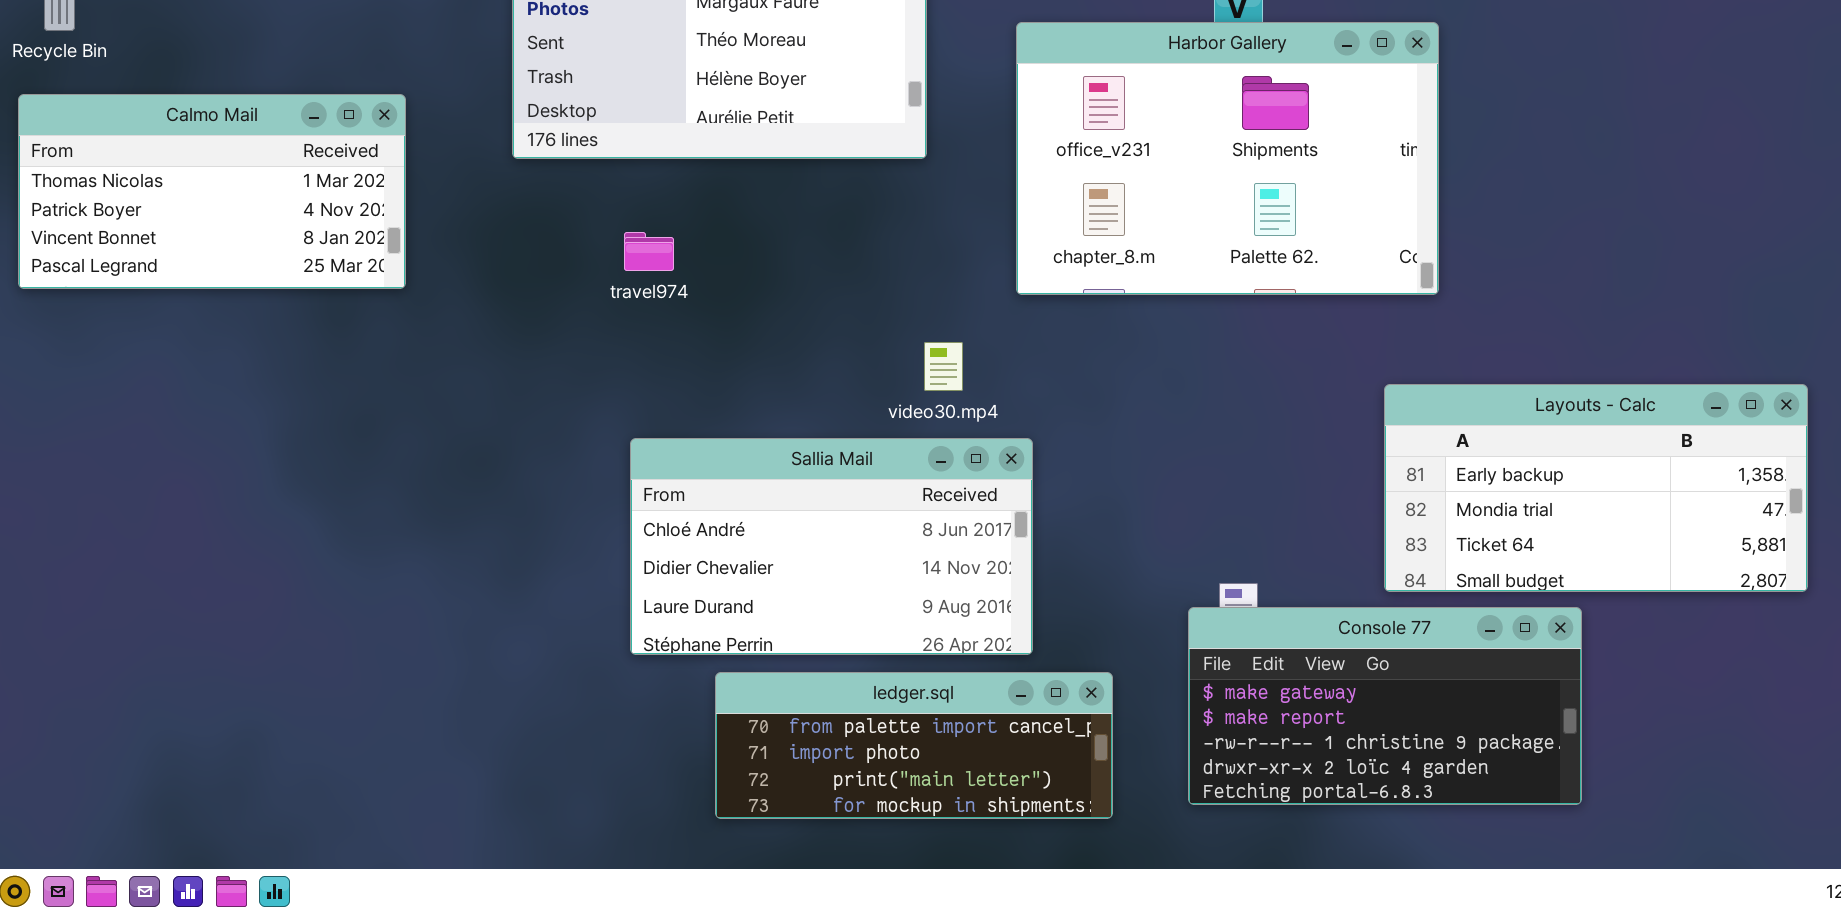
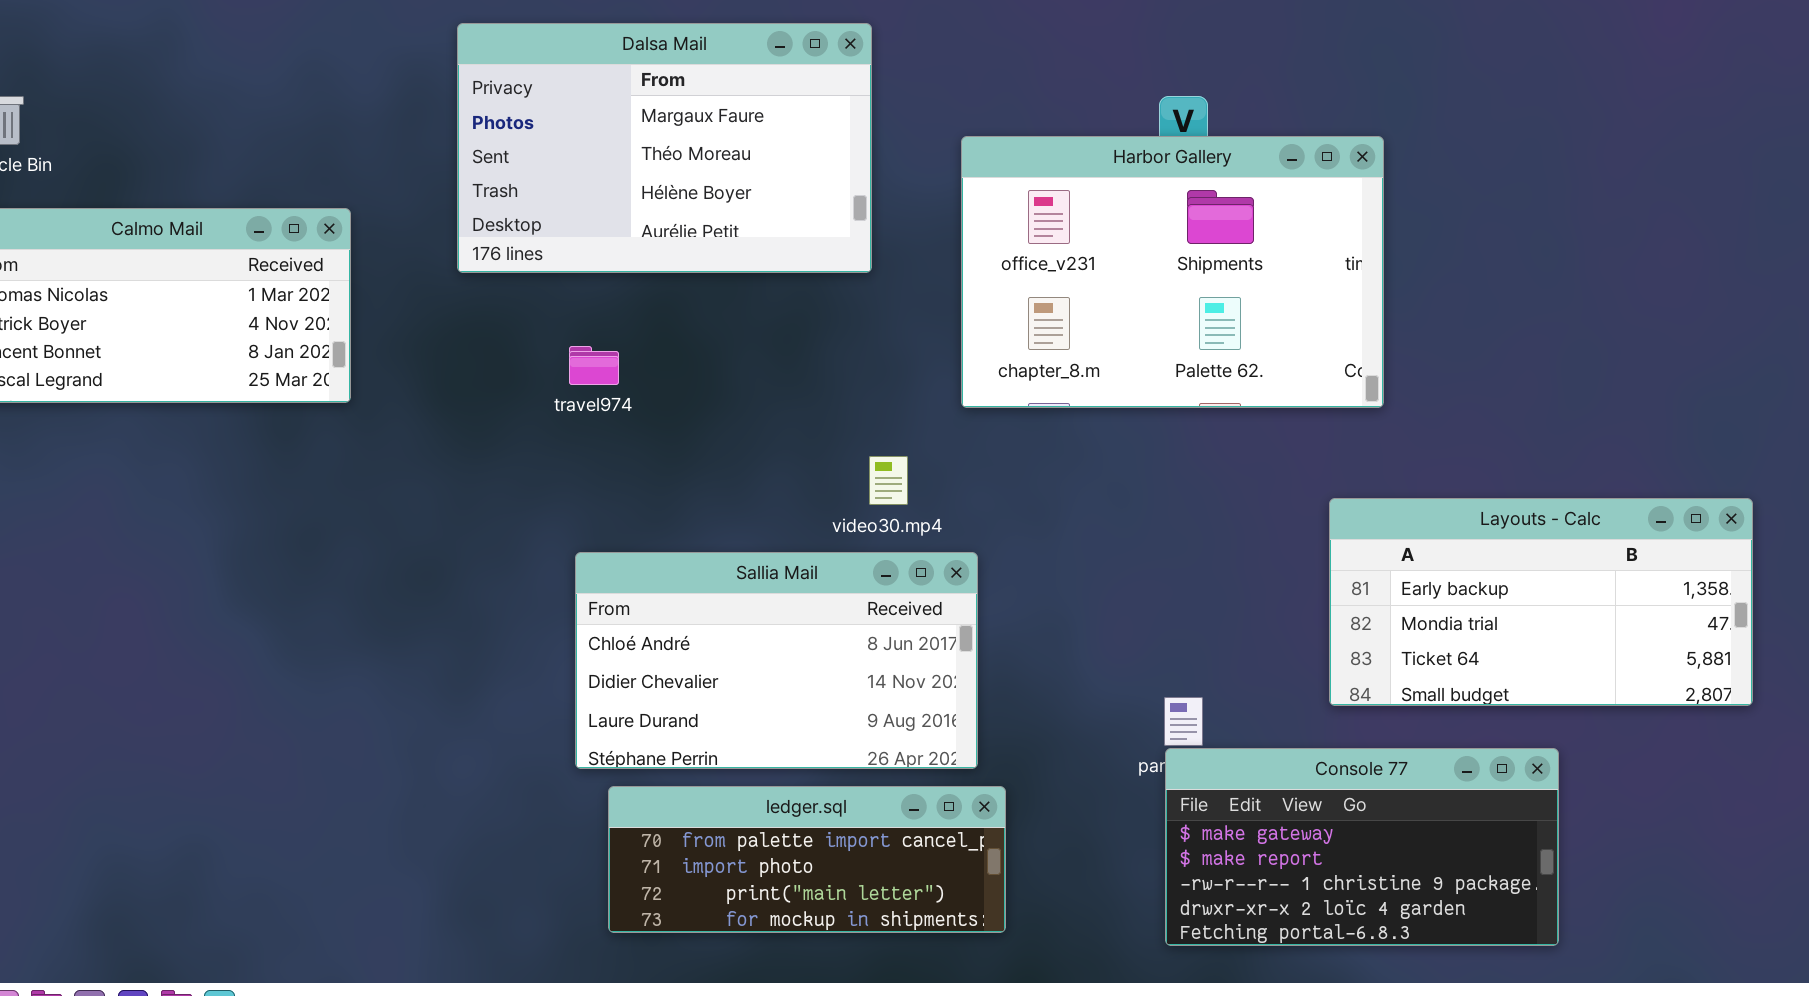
Console 77: [1188,607,1582,805] -> [1165,748,1559,946], moved
ledger.sql: [715,672,1113,819] -> [608,786,1006,933], moved

